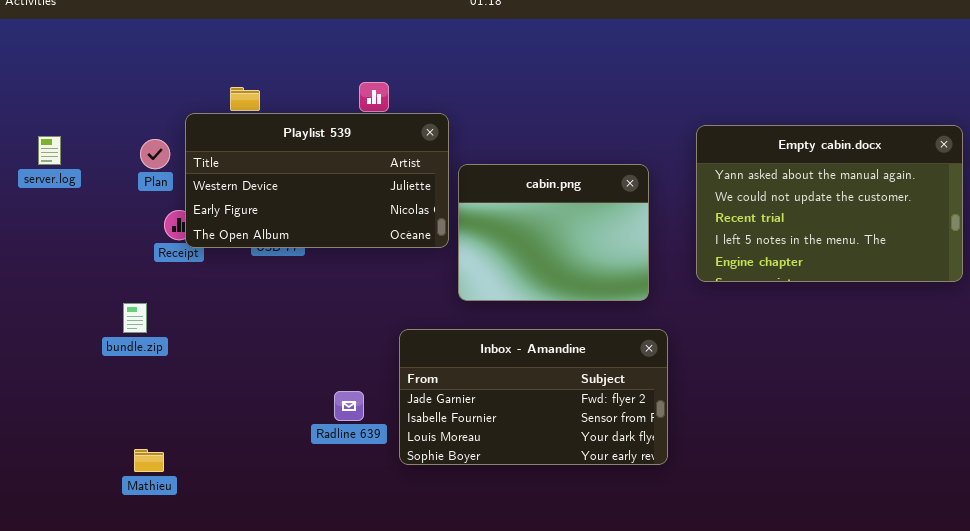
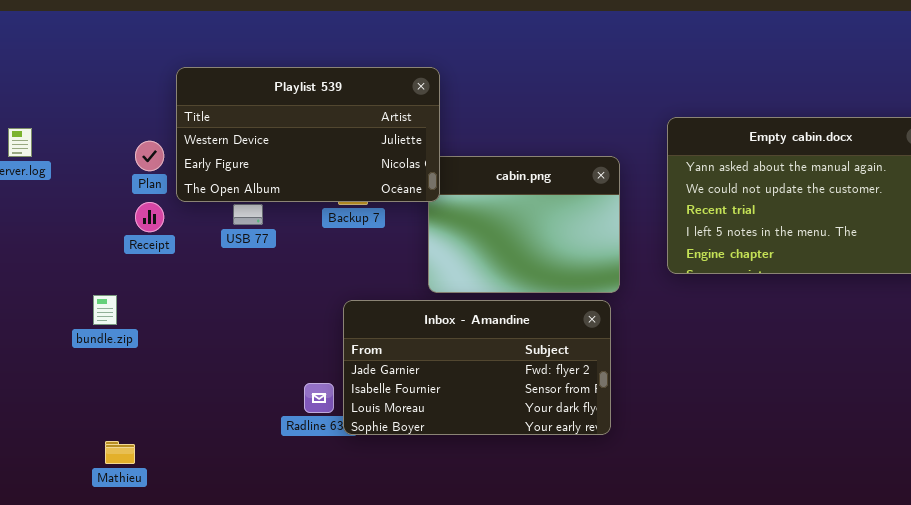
Playlist 539: [185,113,449,248] -> [176,67,440,202], moved
Plan: [140,139,170,169] -> [135,141,164,171], moved
Inbox - Amandine: [399,329,668,465] -> [343,300,611,435], moved

